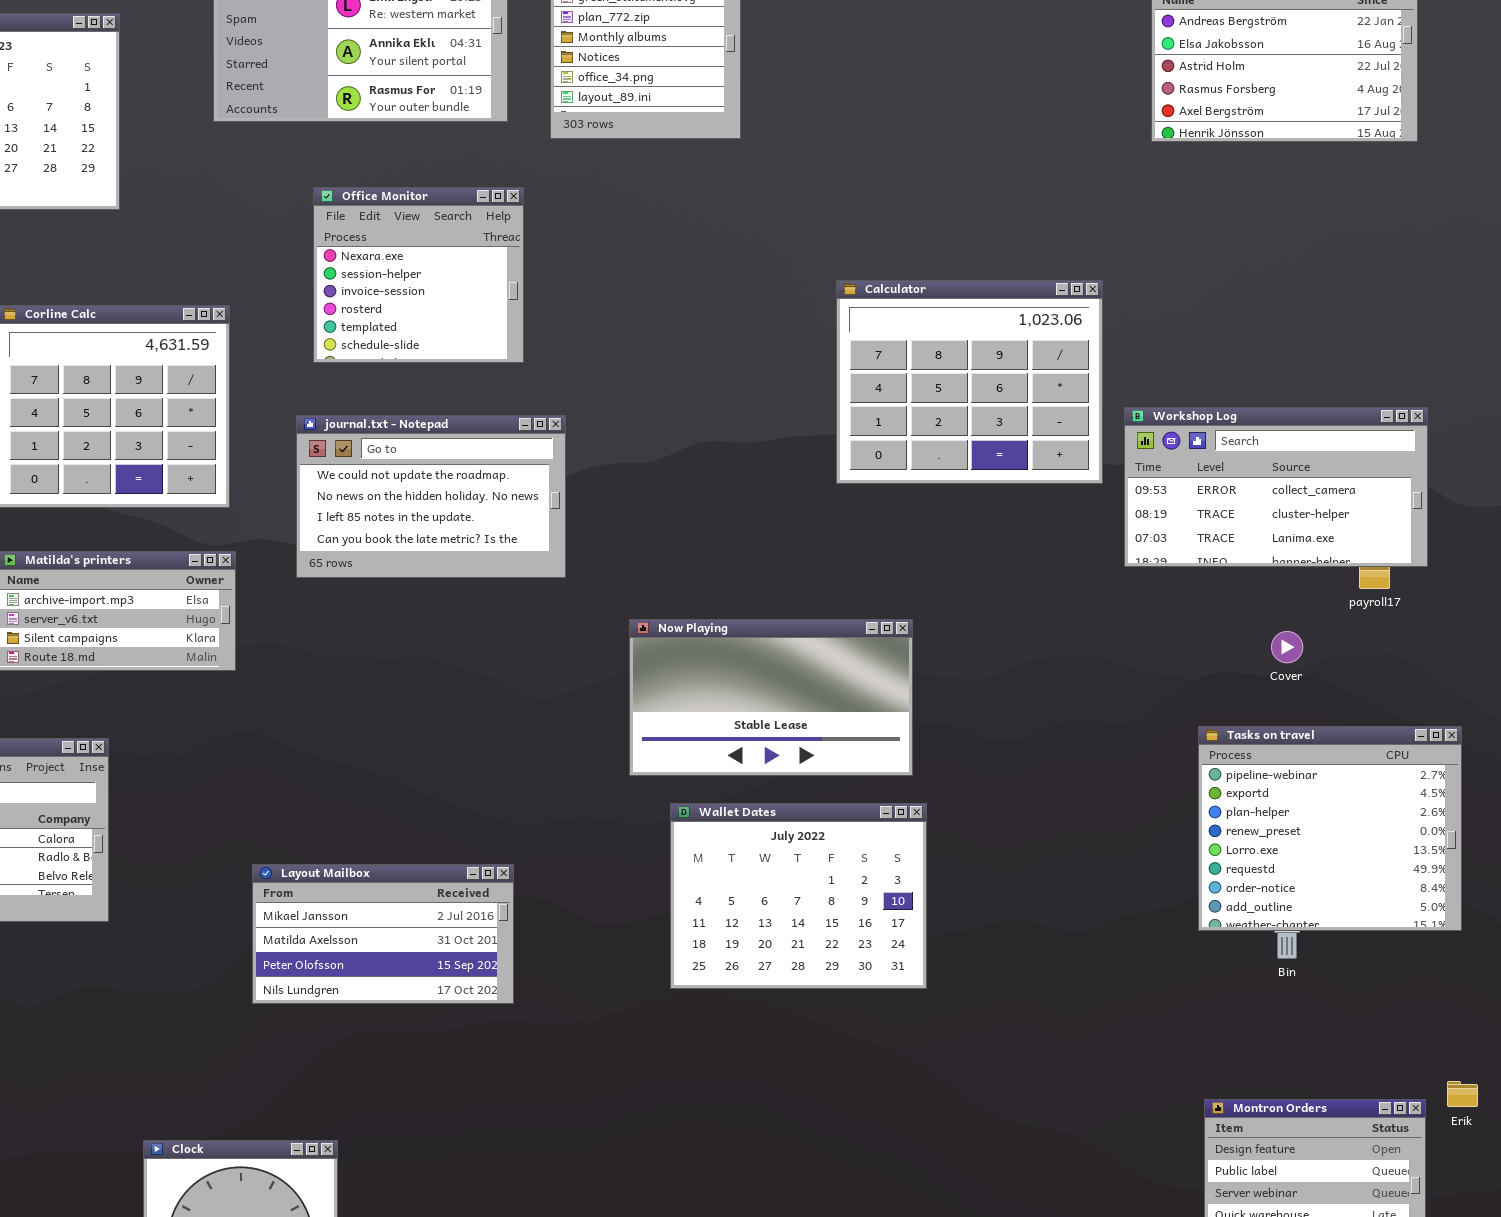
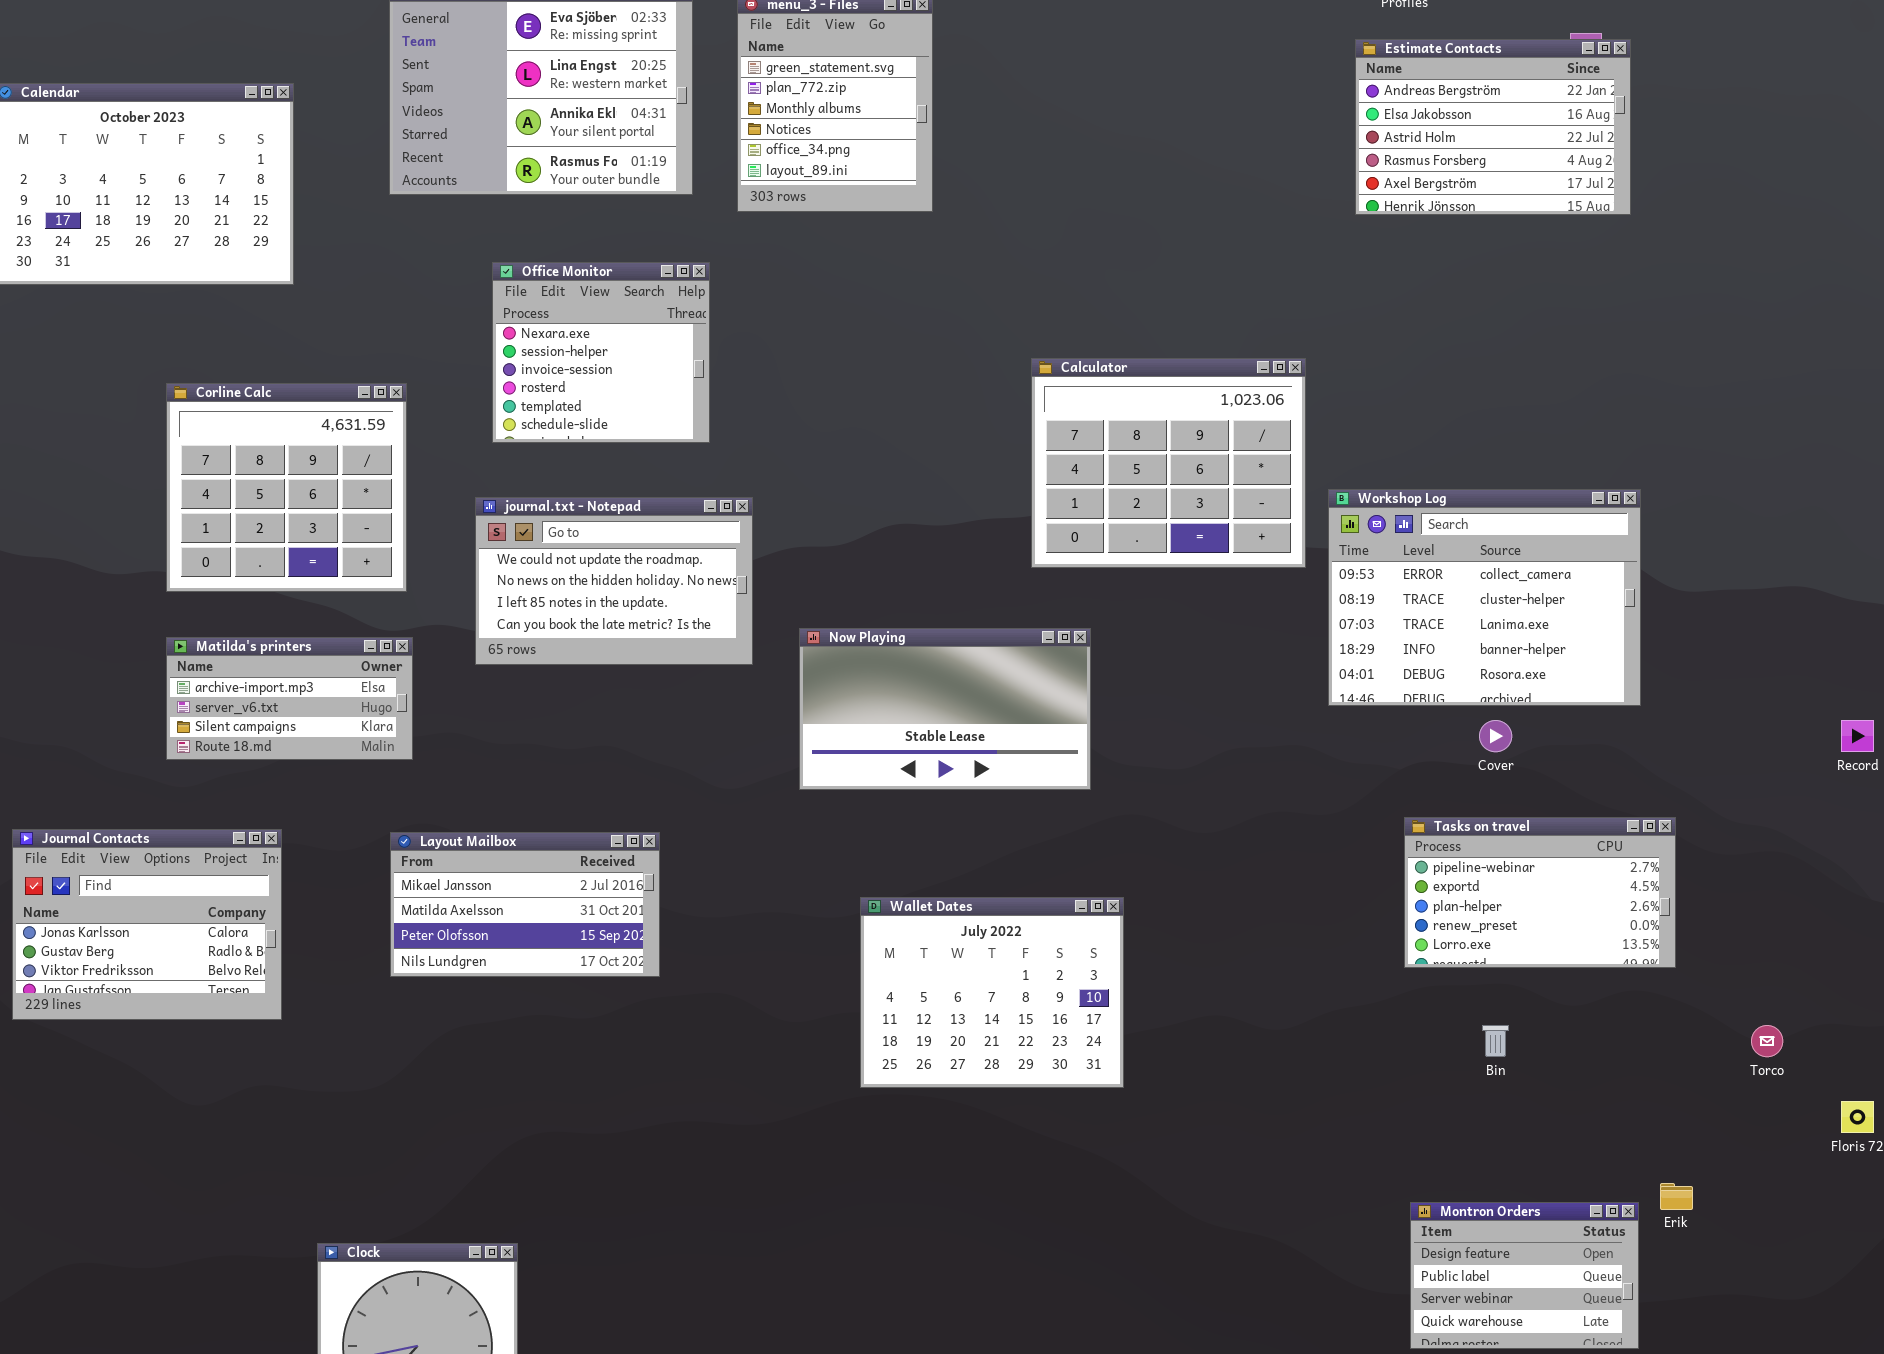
Workshop Log: [1124,407,1428,567] -> [1328,489,1641,706], resized
Now Playing: [629,619,913,776] -> [799,628,1091,790], moved
Tasks on travel: [1198,726,1462,931] -> [1404,817,1676,968], resized
Layout Mailbox: [252,864,514,1004] -> [390,832,660,977], moved

